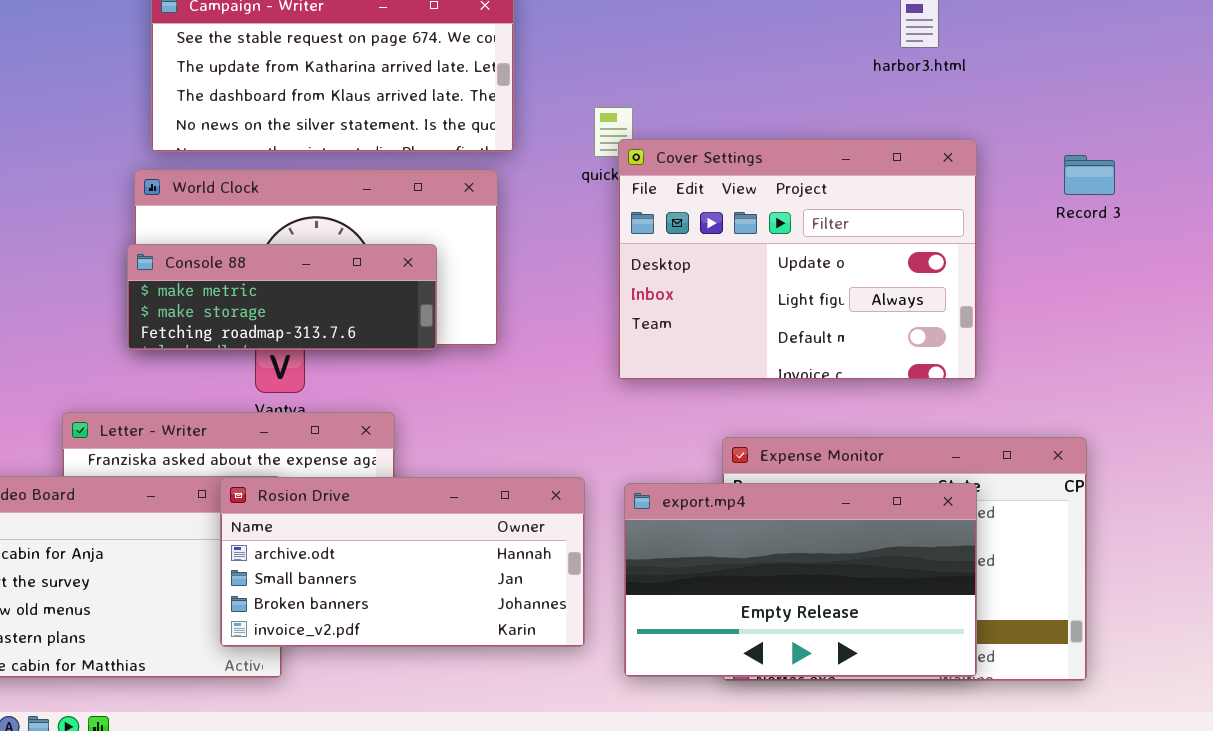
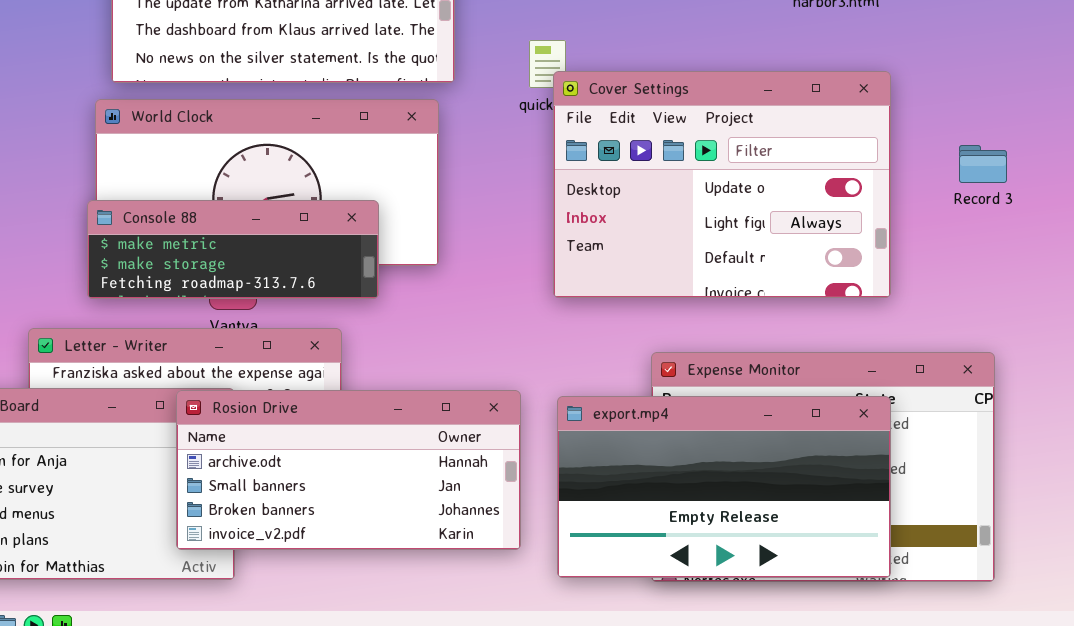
Record 3: [1064,155,1115,195] -> [959,145,1007,183], moved
Console 88: [127,244,437,350] -> [87,200,379,299], moved

